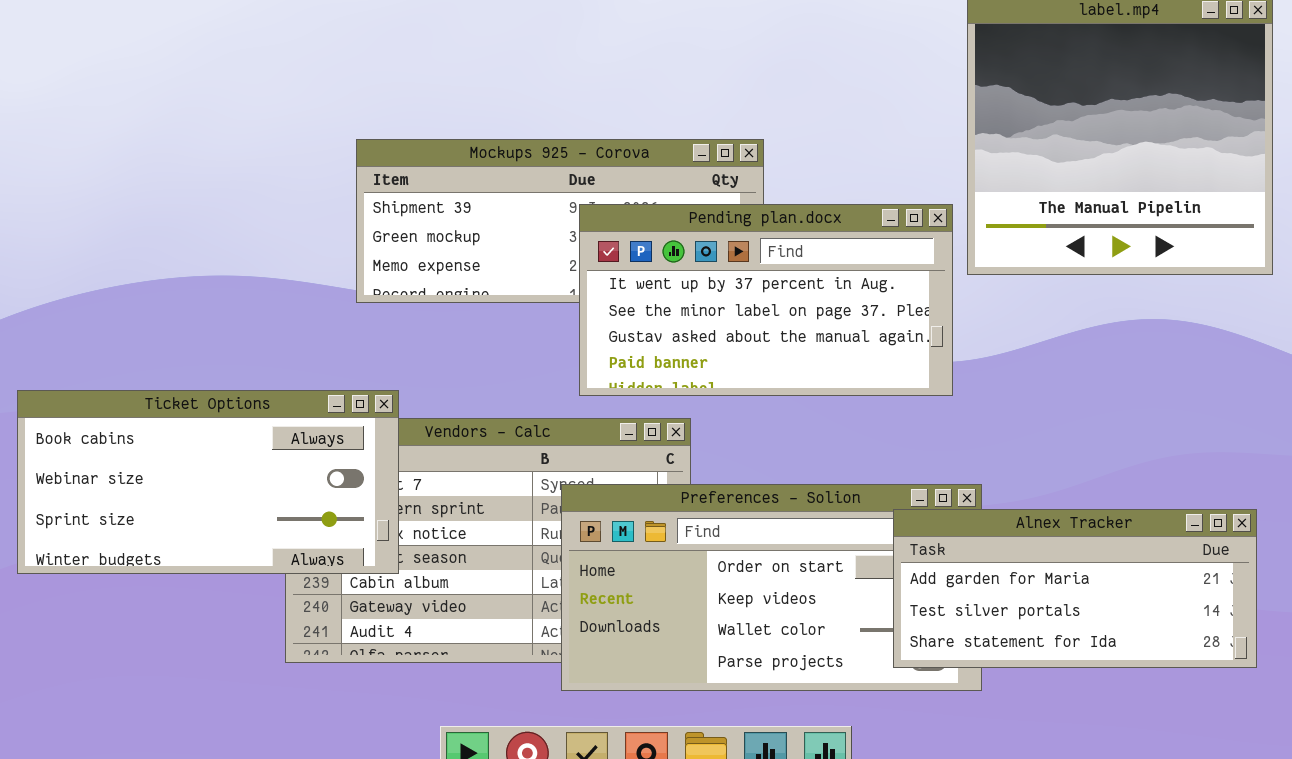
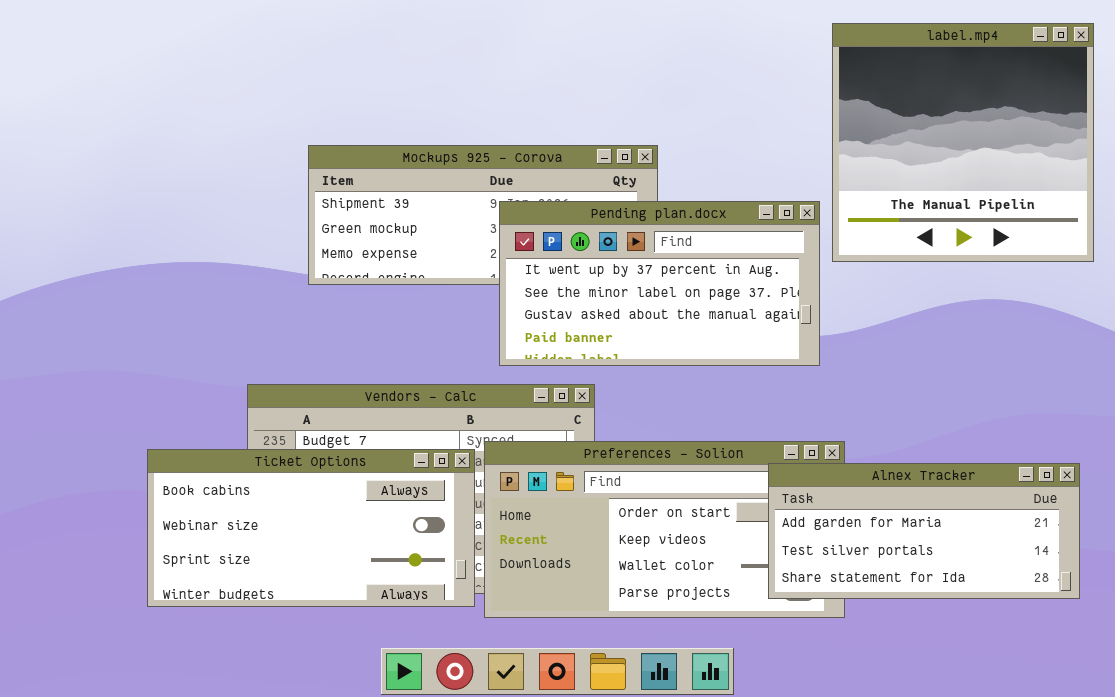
Ticket Options: [17,390,399,574] -> [147,449,475,607], moved

